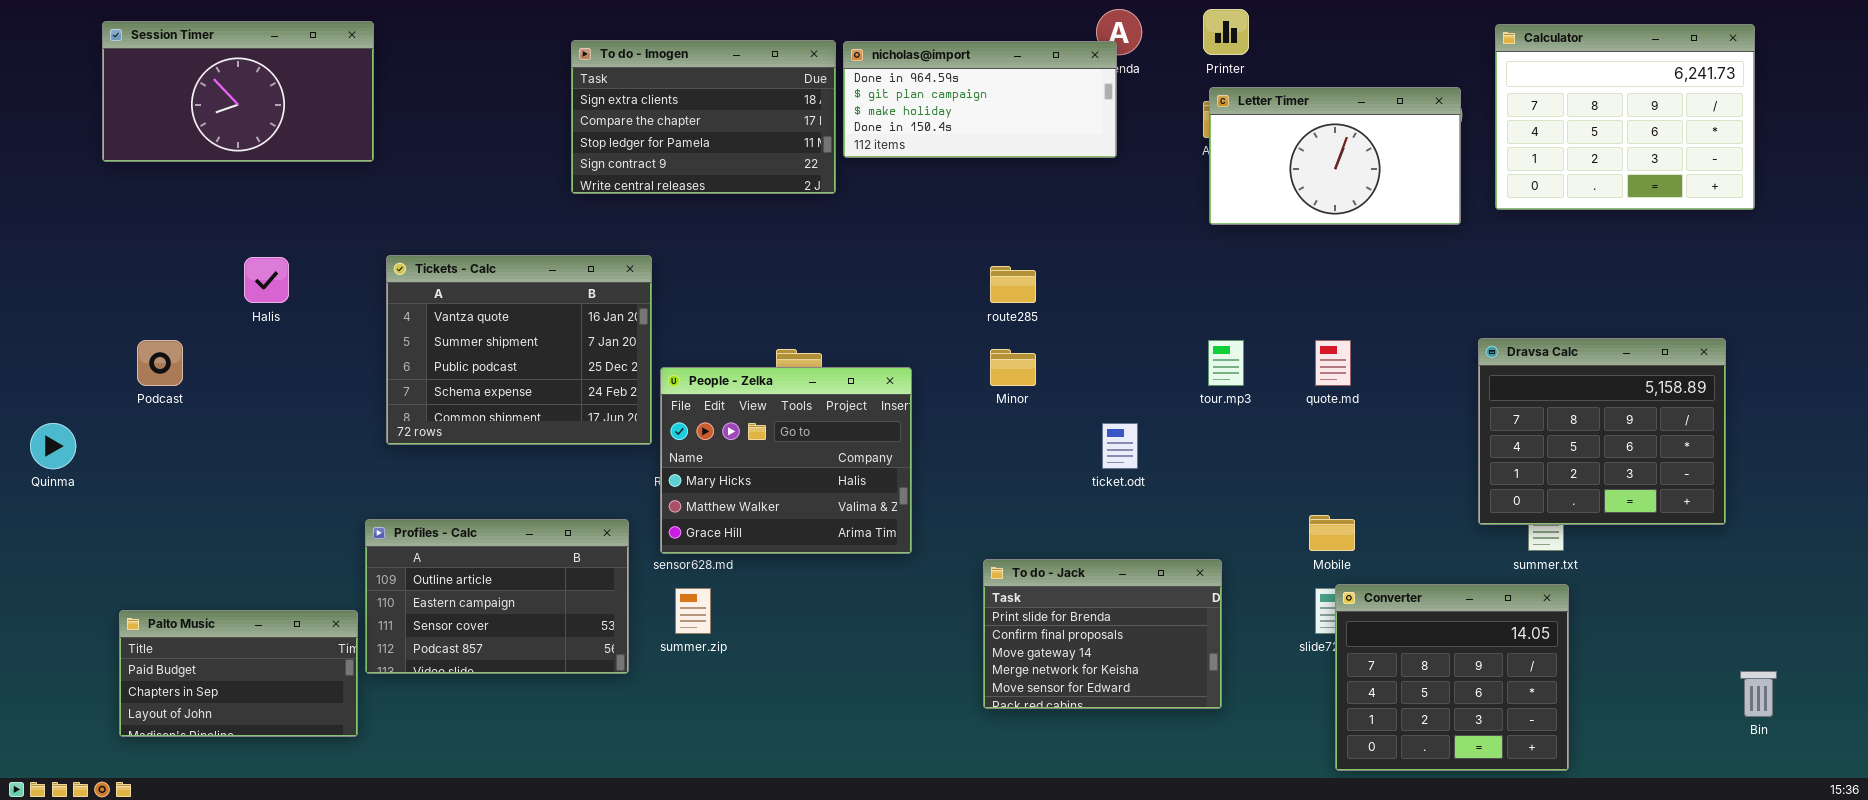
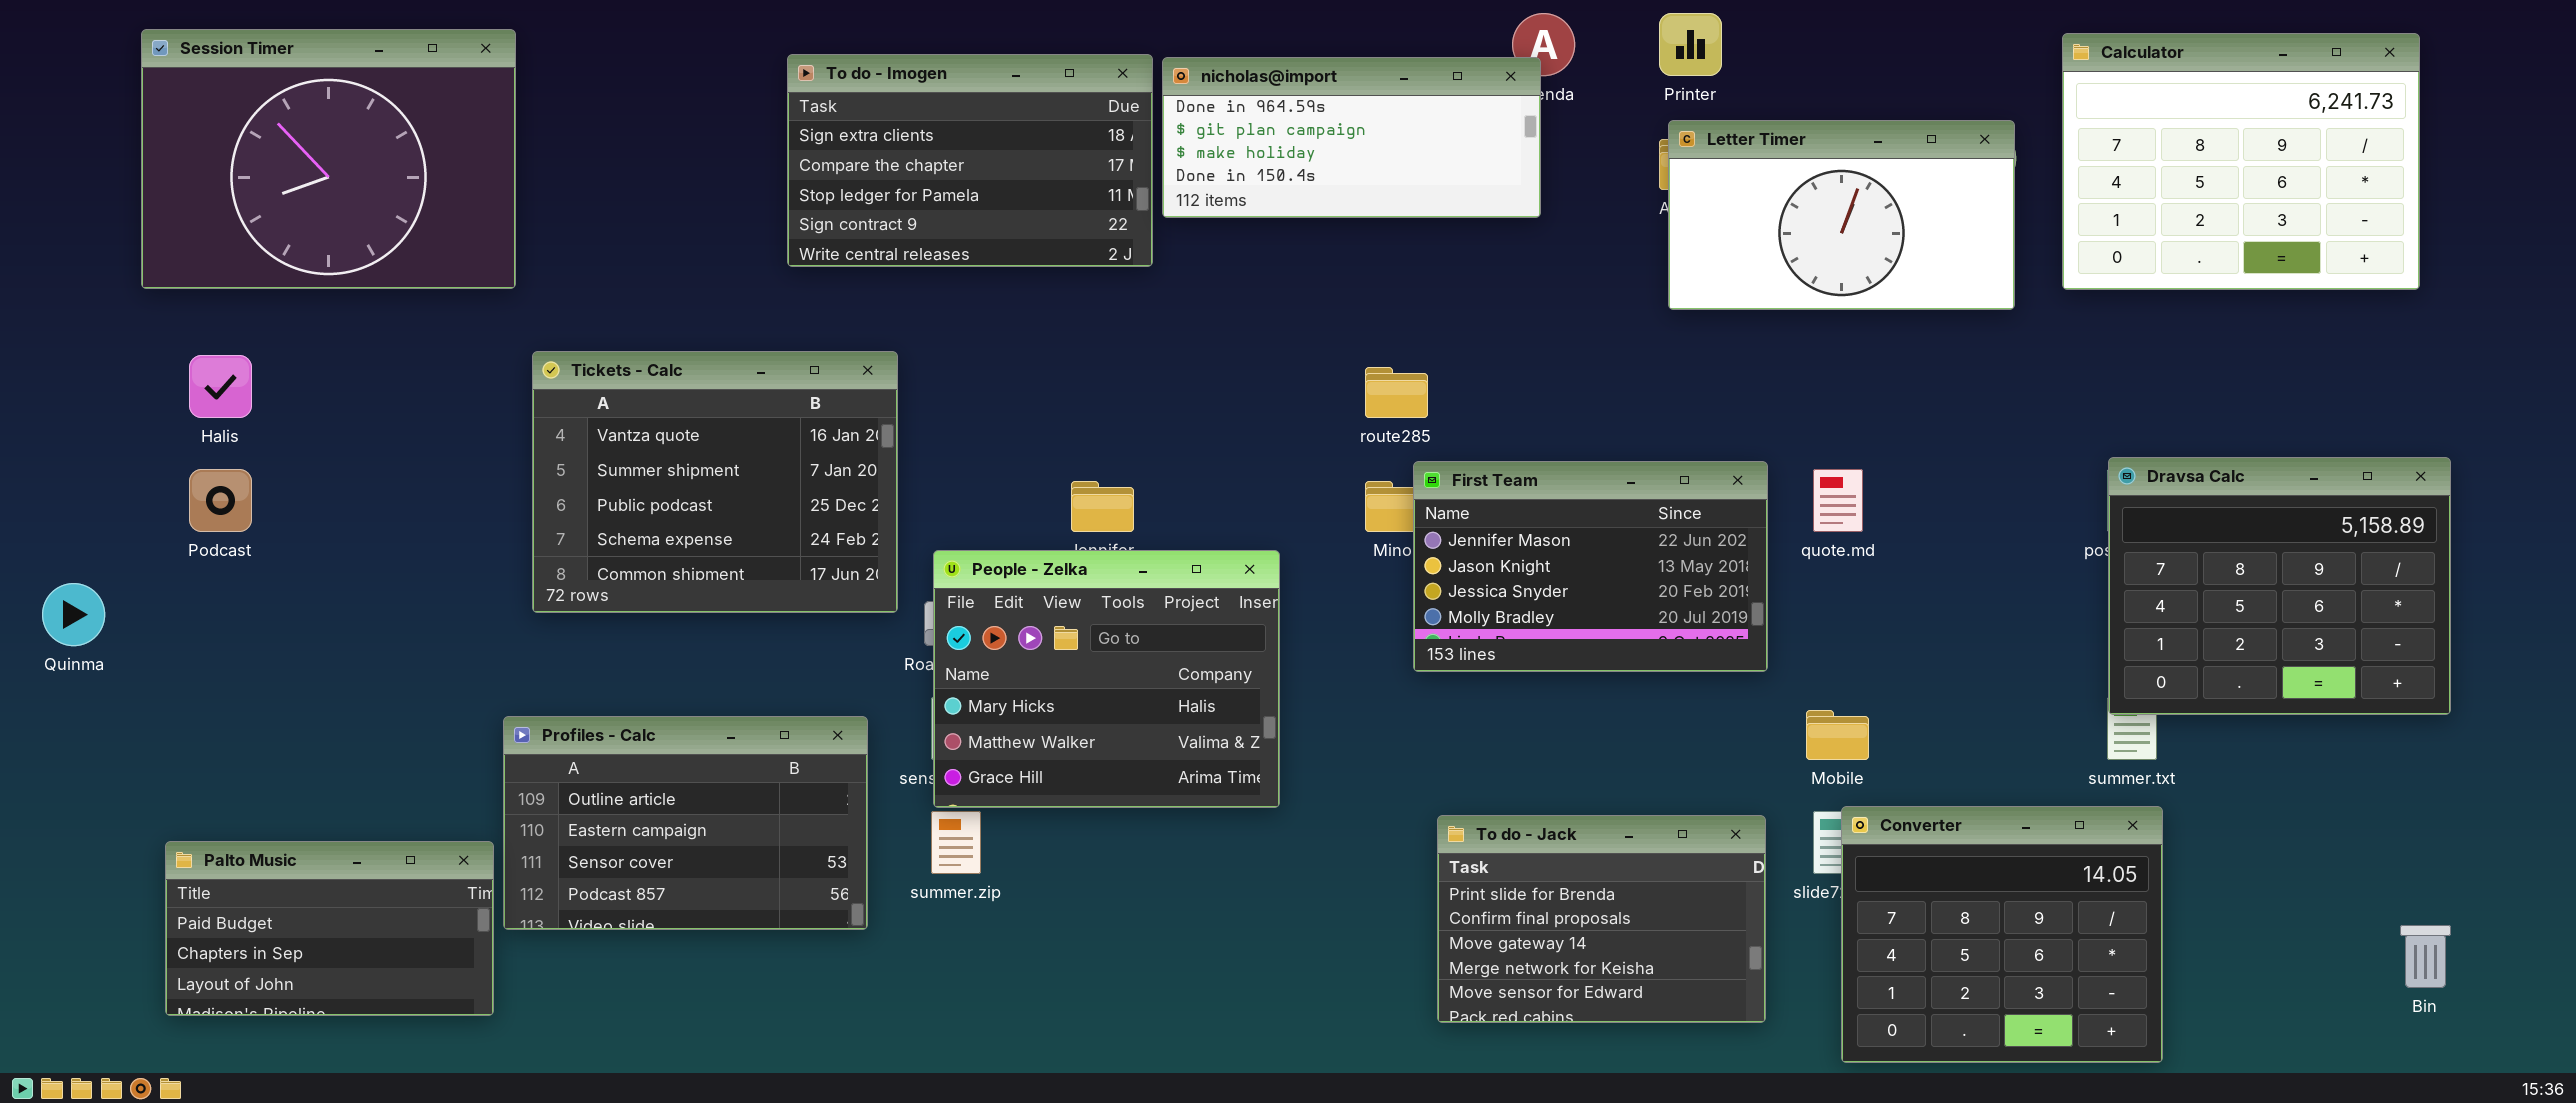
Session Timer: [102,21,374,162] -> [141,29,516,289], resized
Halis: [244,257,289,303] -> [189,355,252,418], moved
First Team: none -> [1413,461,1768,672], opened
Dravsa Calc: [1478,338,1726,525] -> [2108,457,2451,715], moved
People - Zelka: [660,367,912,554] -> [933,550,1280,808], moved
To do - Jack: [983,559,1222,709] -> [1437,815,1766,1023], moved

